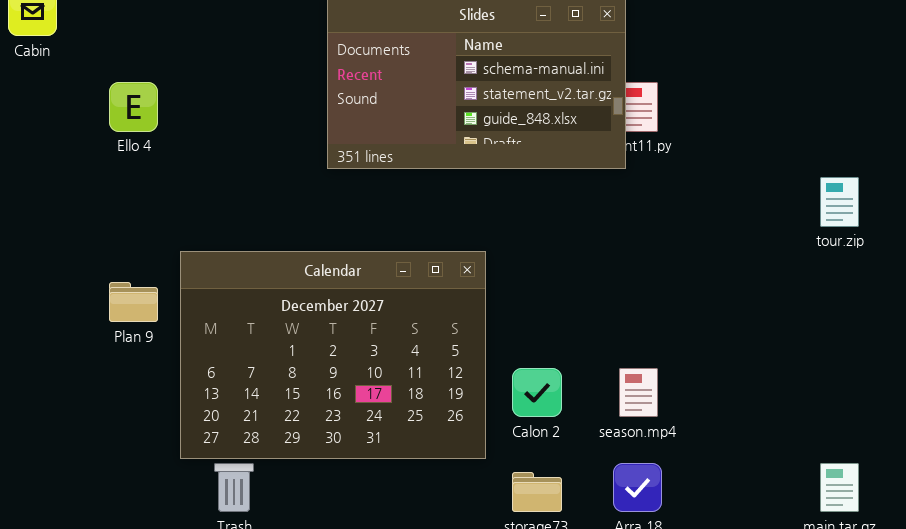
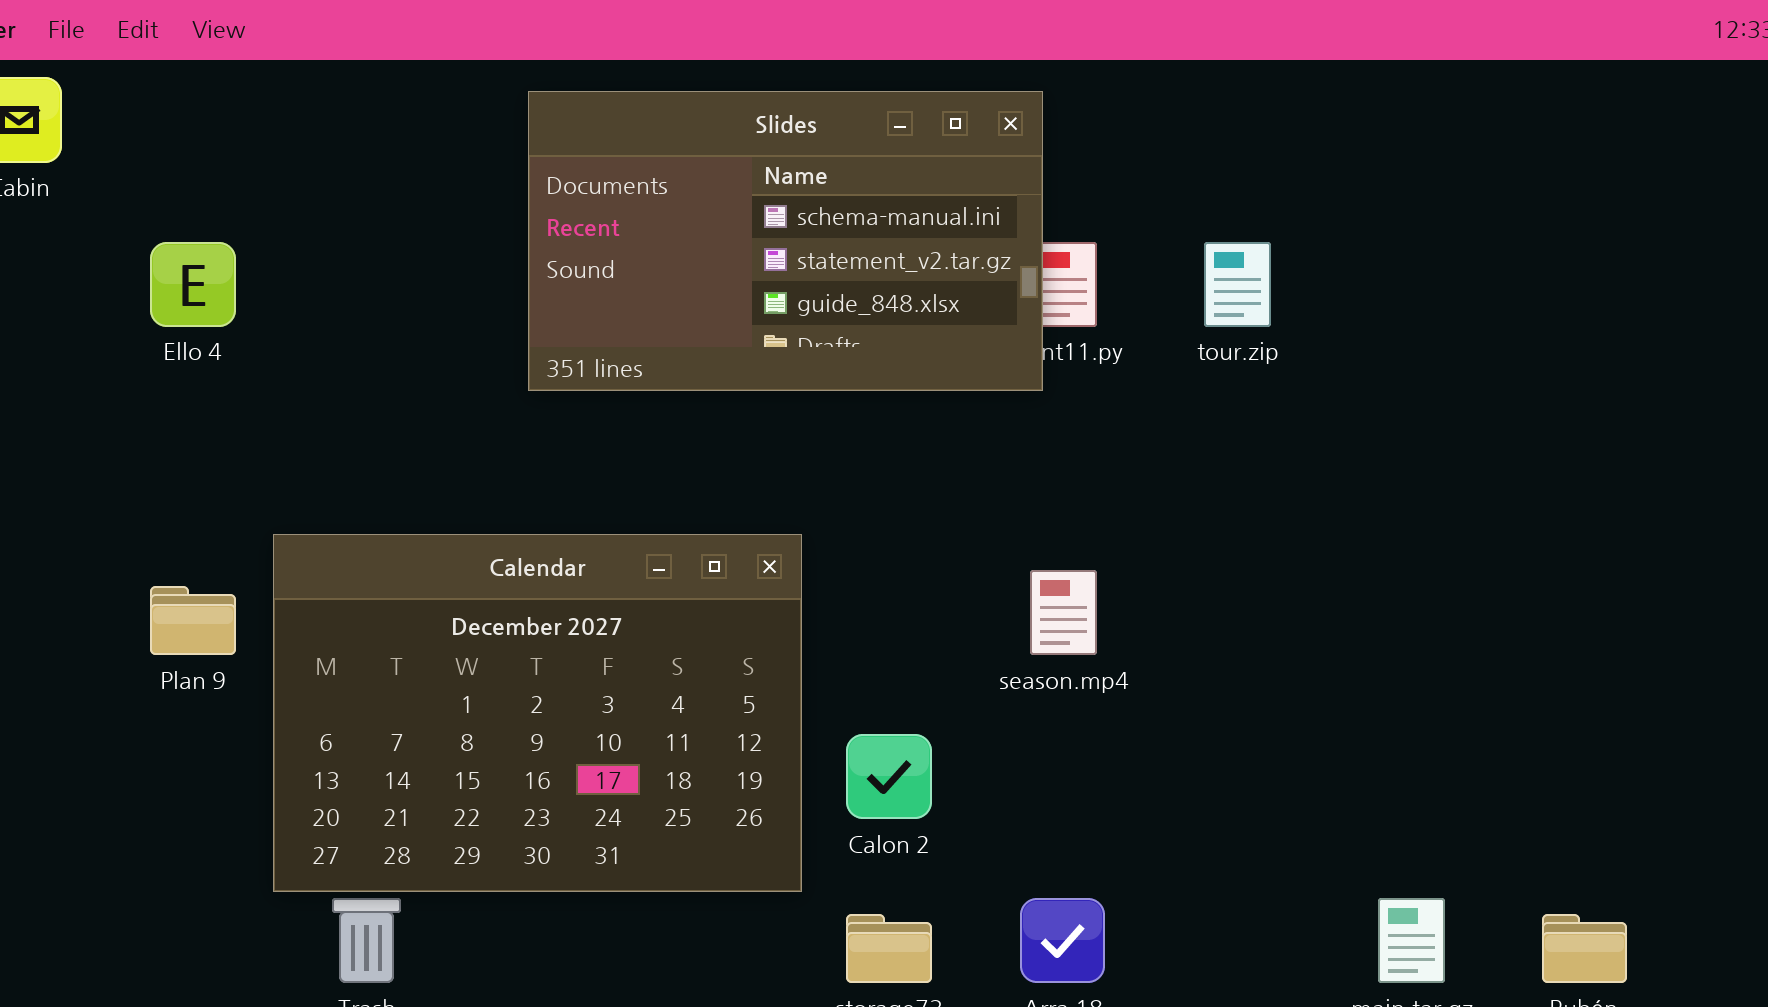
tour.zip: [820,177,859,227] -> [1204,242,1271,327], moved
season.mp4: [619,368,658,417] -> [1030,570,1097,655], moved

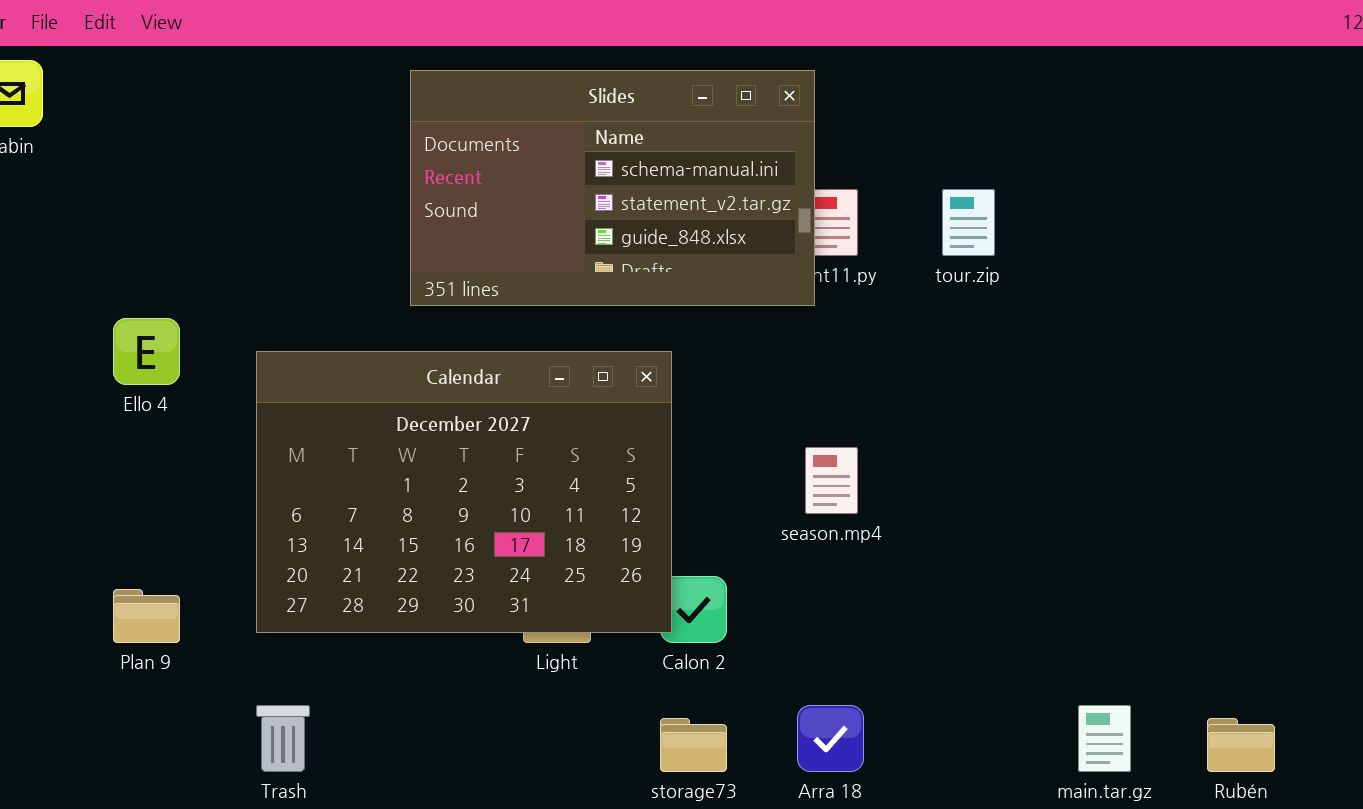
Ello 4: [150,242,236,327] -> [113,318,180,385], moved
Calendar: [273,534,802,892] -> [256,351,672,633], moved
Plan 9: [150,586,236,655] -> [113,589,180,643], moved

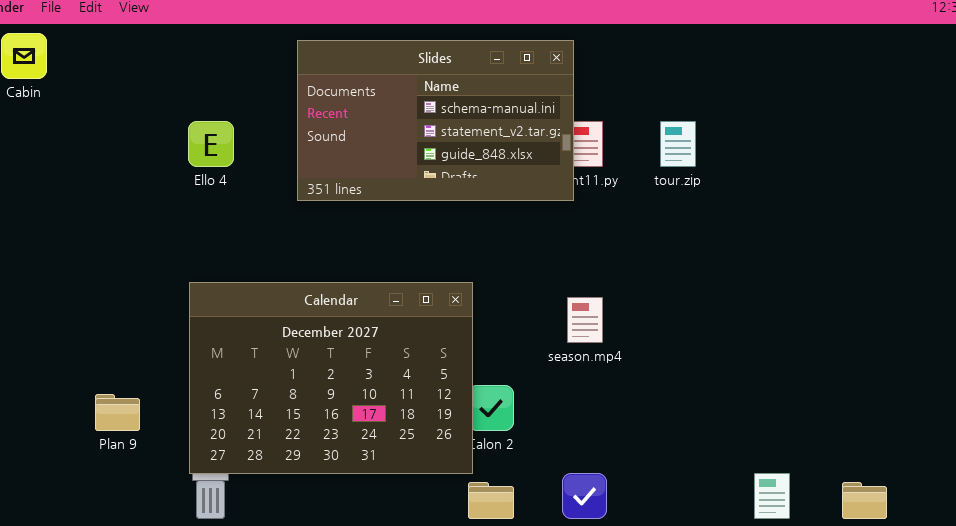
Ello 4: [113,318,180,385] -> [188,121,234,167], moved
Calendar: [256,351,672,633] -> [189,282,473,474], moved

